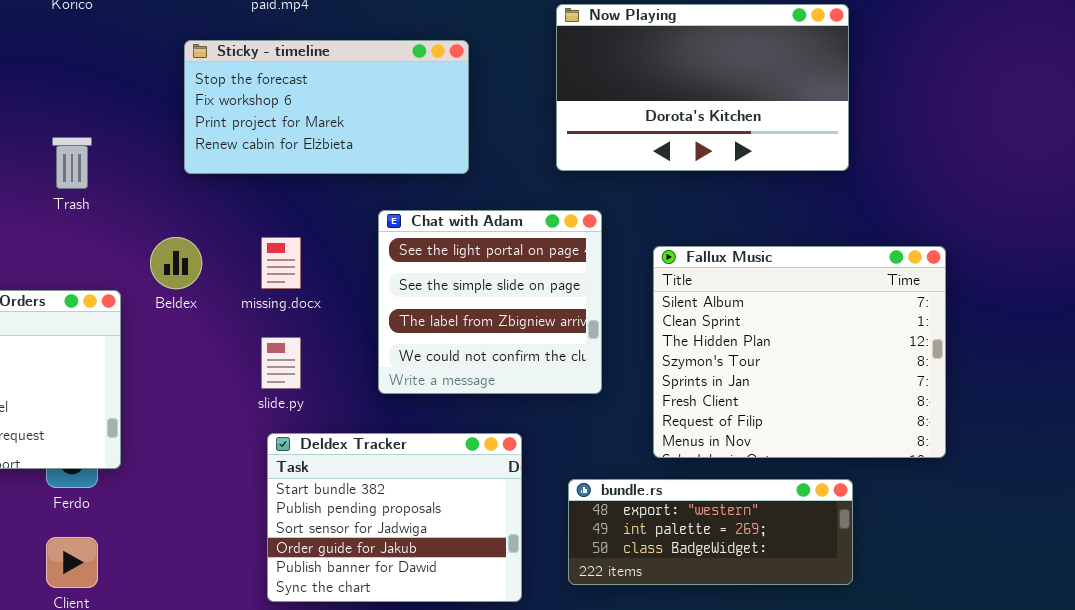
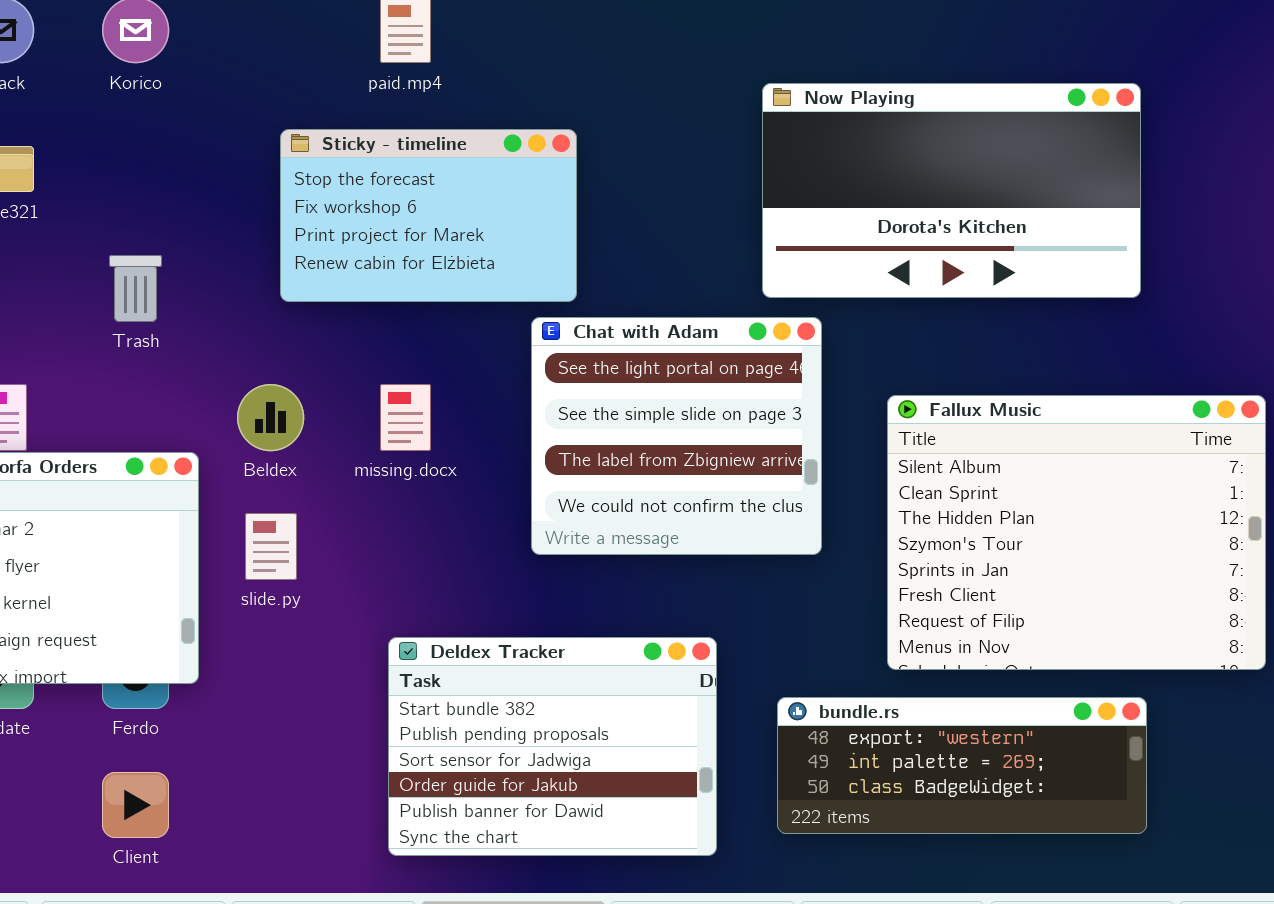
Sticky - timeline: [184,40,469,174] -> [280,129,577,302], resized
Chat with Adam: [378,210,602,394] -> [531,317,822,555], moved
slide.py: [261,337,301,389] -> [245,513,297,580], moved

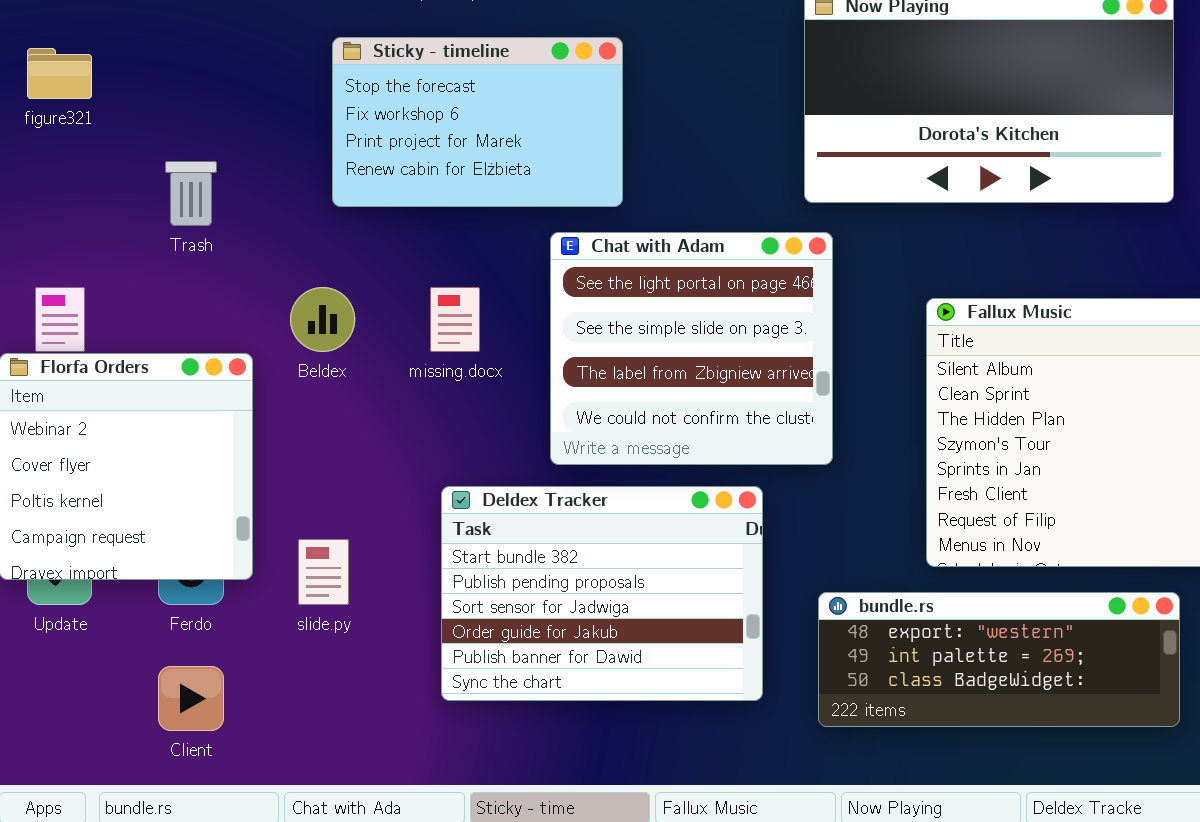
Chat with Adam: [531,317,822,555] -> [550,232,833,465], moved
slide.py: [245,513,297,580] -> [298,539,349,605], moved
Deldex Tracker: [388,637,717,856] -> [441,486,763,701], moved

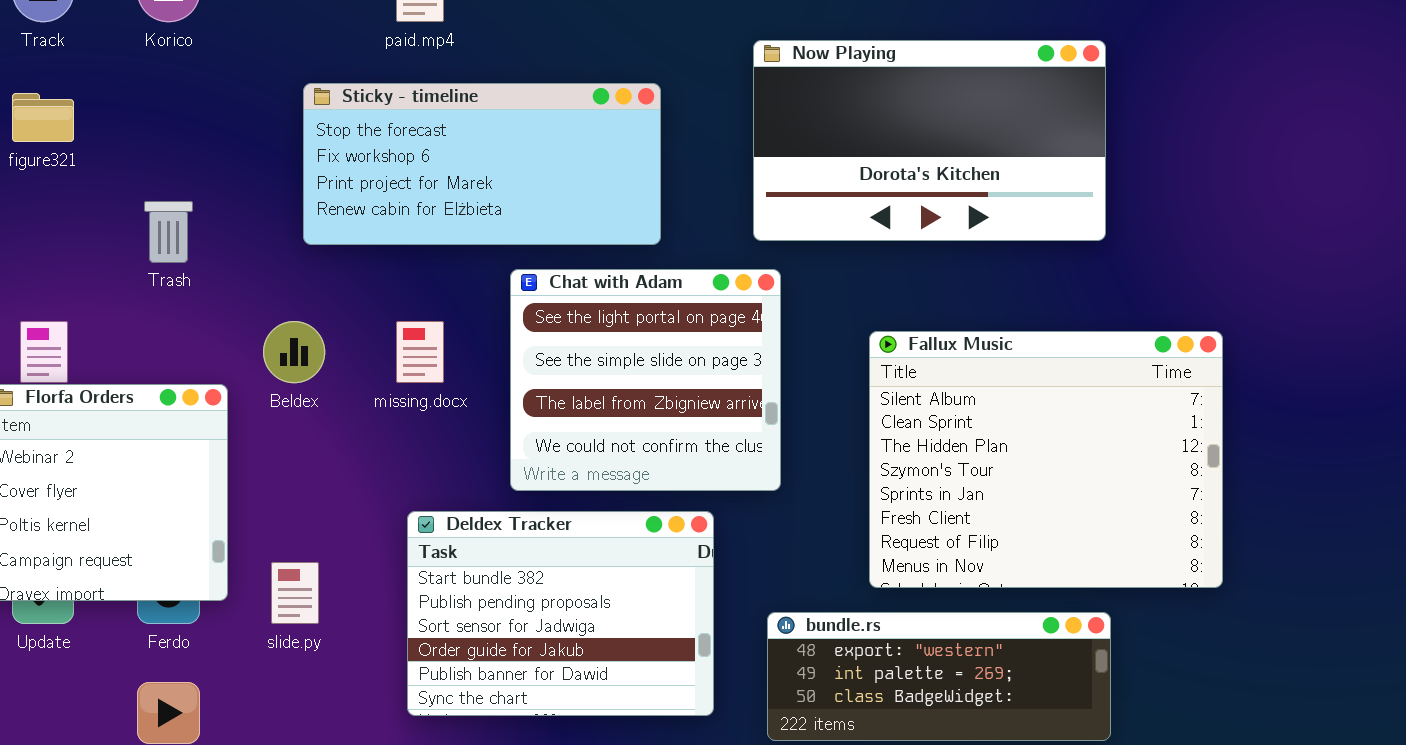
Sticky - timeline: [332,37,623,207] -> [303,83,661,245], resized

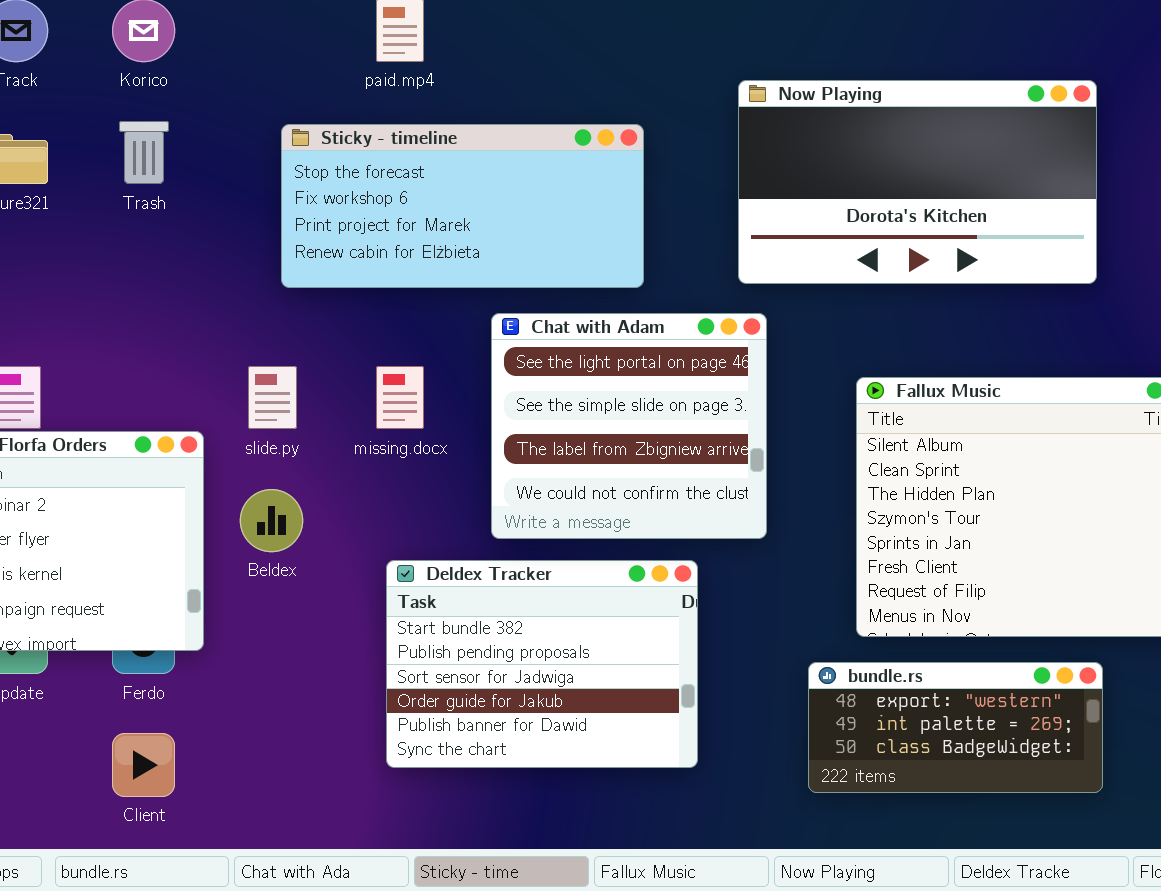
Trash: [144,201,193,263] -> [119,121,169,184], moved
Beldex: [263,321,325,383] -> [240,489,303,552], moved
slide.py: [271,562,319,624] -> [248,366,297,429], moved
bundle.rs: [767,612,1111,741] -> [808,662,1103,793], resized

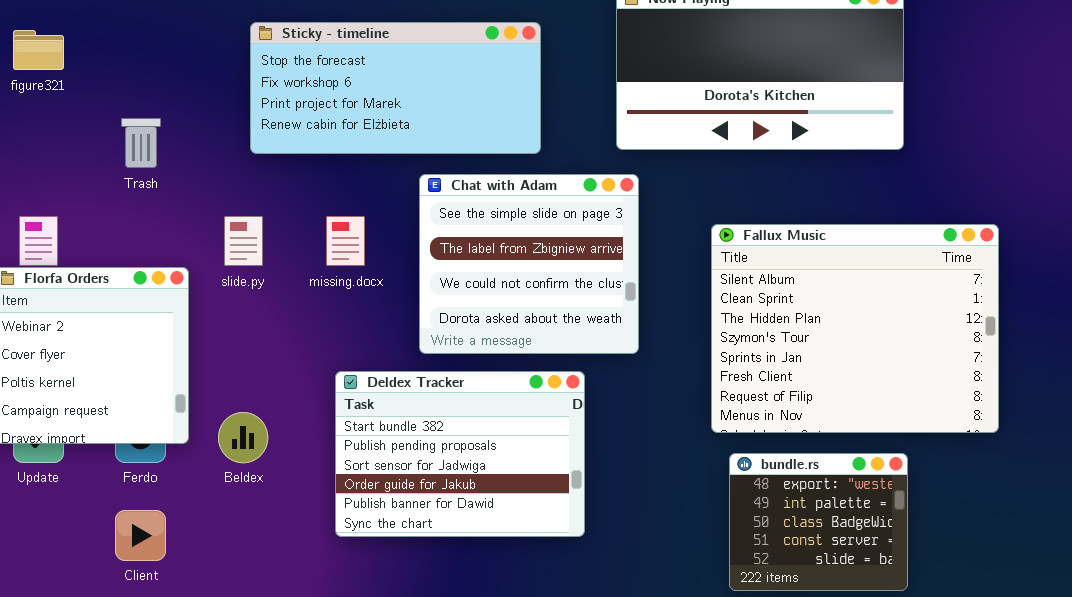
Trash: [119,121,169,184] -> [121,118,161,168], moved
Chat with Adam: [491,313,767,539] -> [419,174,639,354], scrolled down 1 row
Beldex: [240,489,303,552] -> [218,412,268,463], moved
bundle.rs: [808,662,1103,793] -> [729,453,908,591], resized

